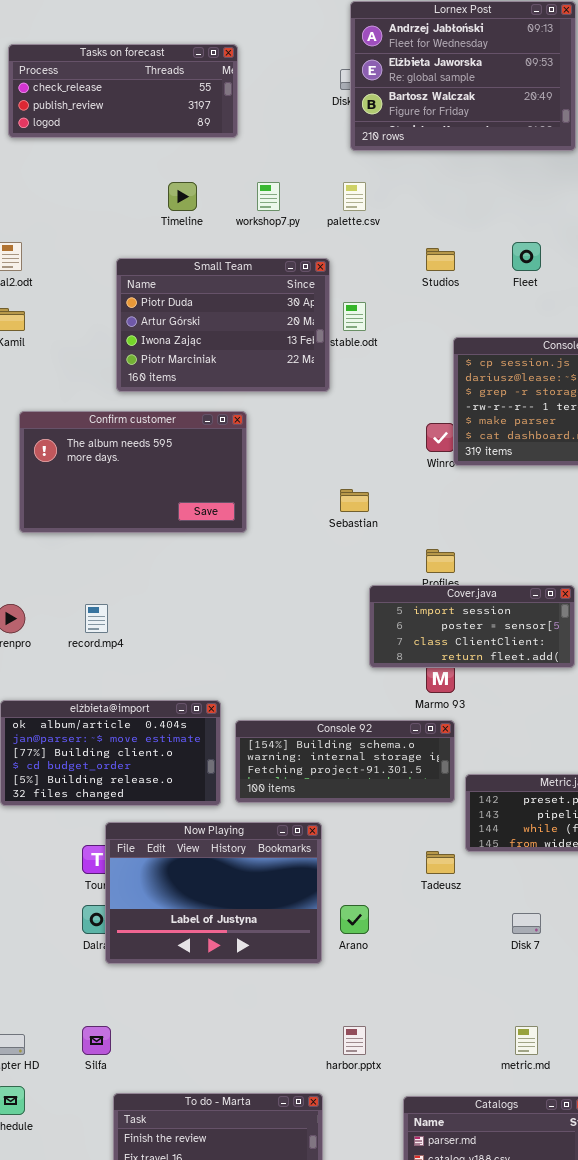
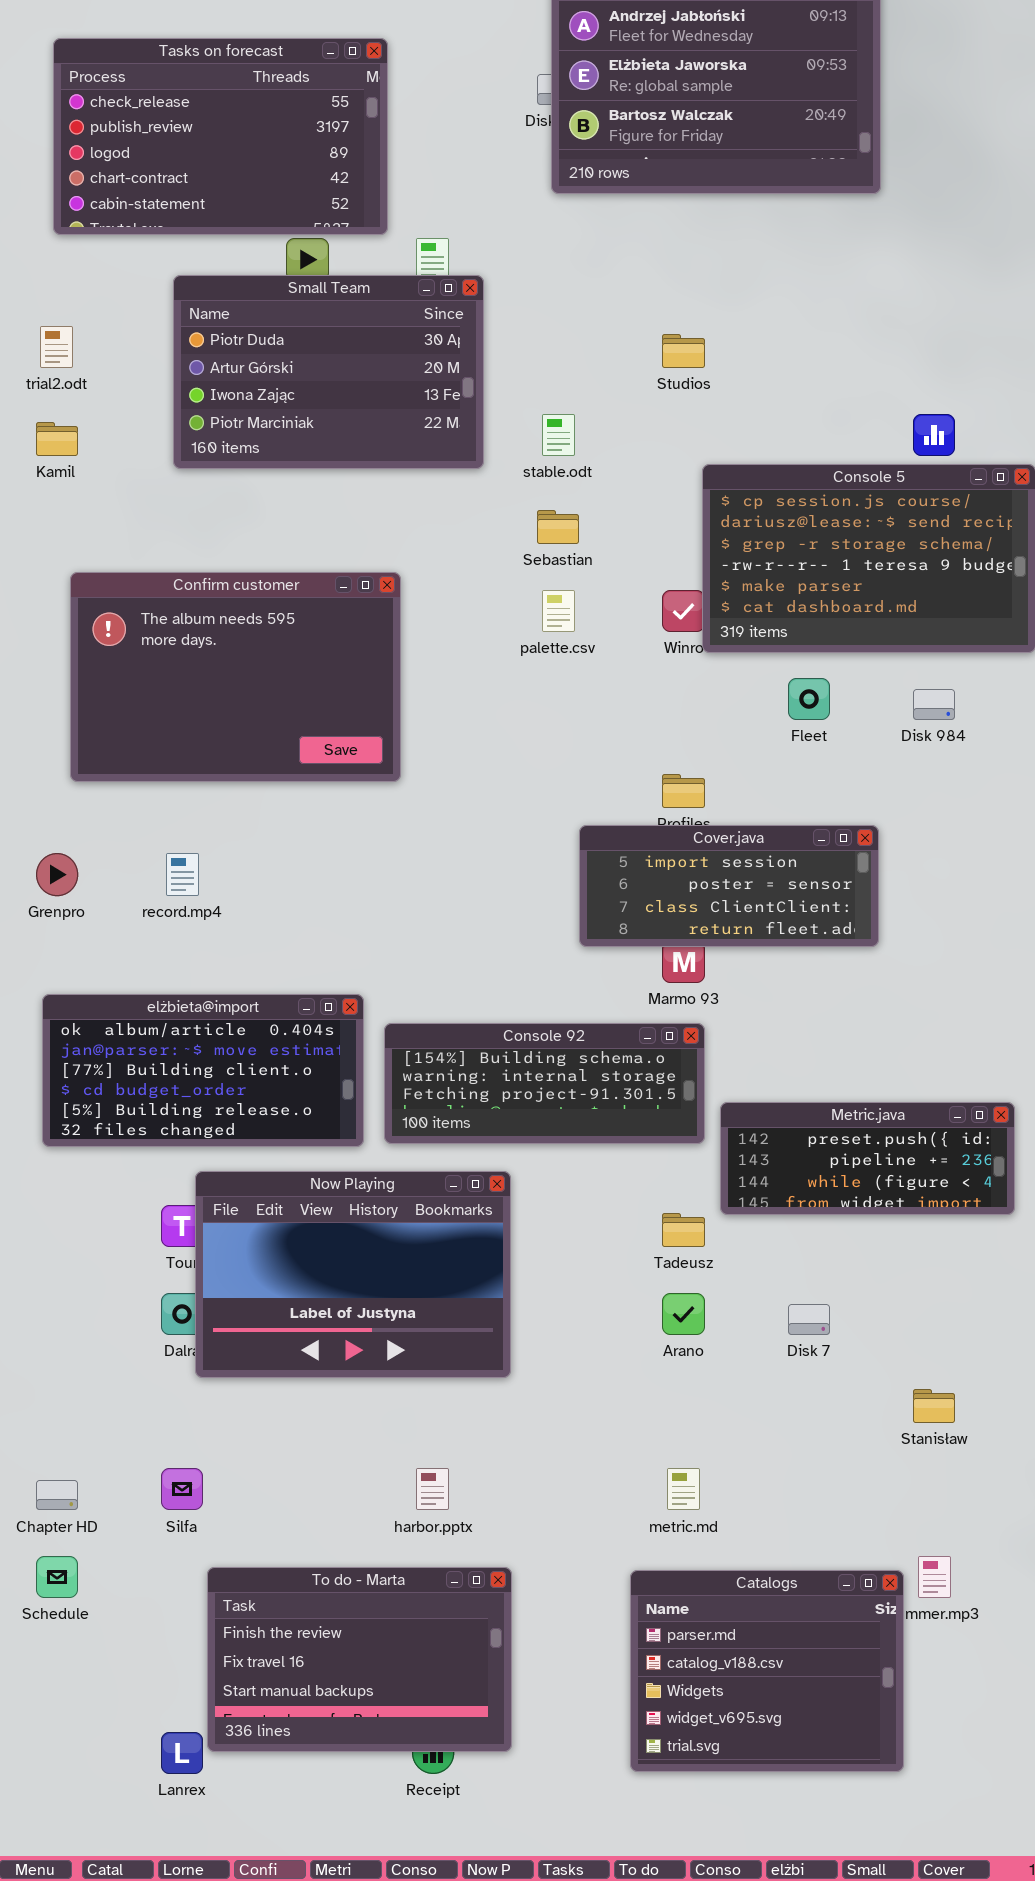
Tasks on forecast: [8,44,238,138] -> [53,38,388,235], resized
palette.csv: [343,182,366,211] -> [542,590,575,632], moved
Fleet: [512,242,541,271] -> [788,678,830,720], moved
Small Team: [116,258,330,392] -> [173,275,484,469], moved
Confirm customer: [19,411,247,533] -> [70,572,401,782], resized
Sebastian: [340,489,369,512] -> [537,510,579,544], moved
Arano: [340,905,369,934] -> [662,1293,705,1335], moved
harbor.pptx: [343,1026,366,1055] -> [416,1468,449,1510], moved
metric.md: [515,1026,538,1055] -> [667,1468,700,1510], moved

